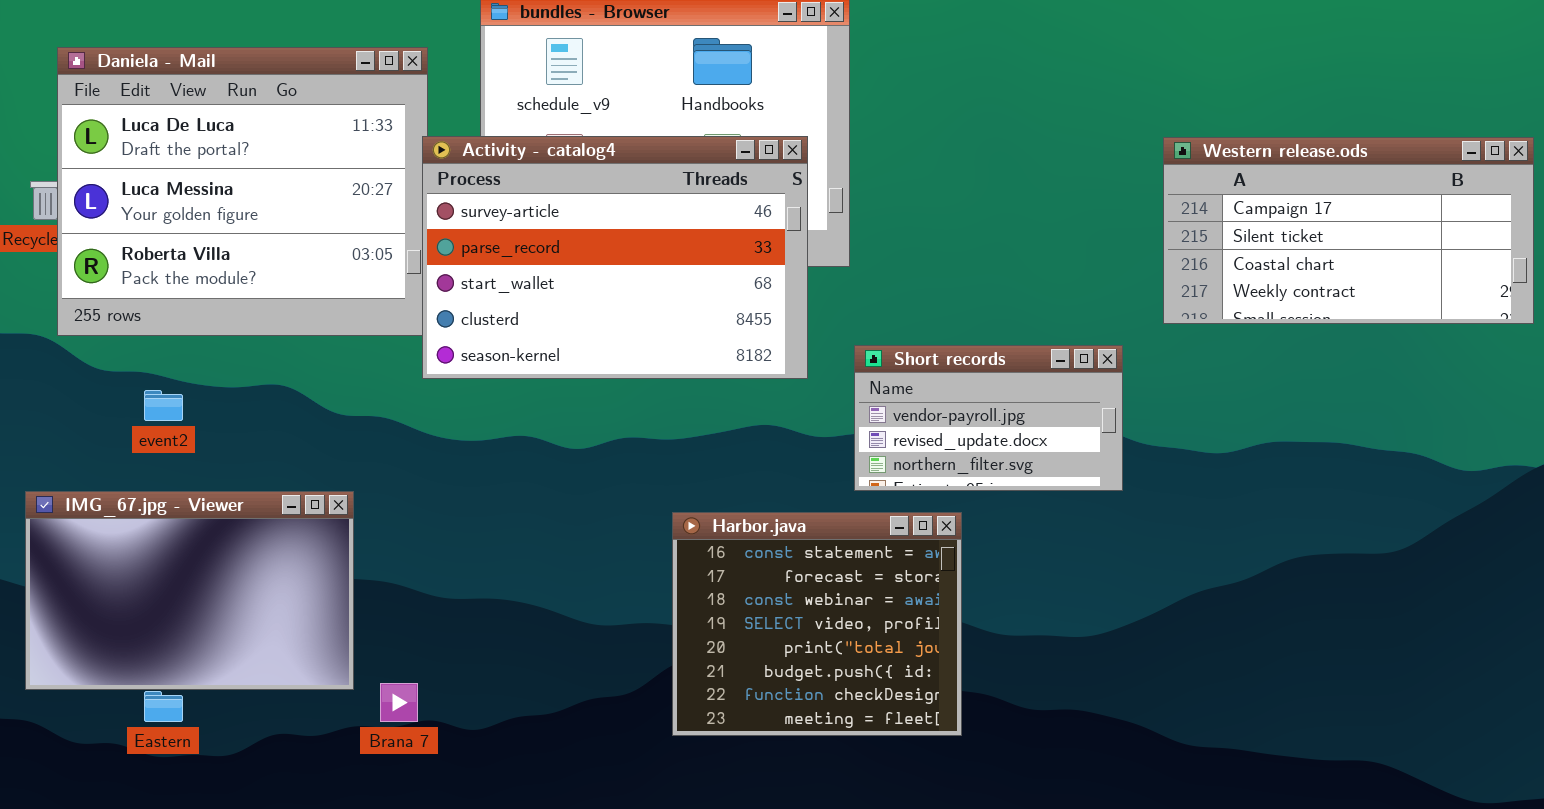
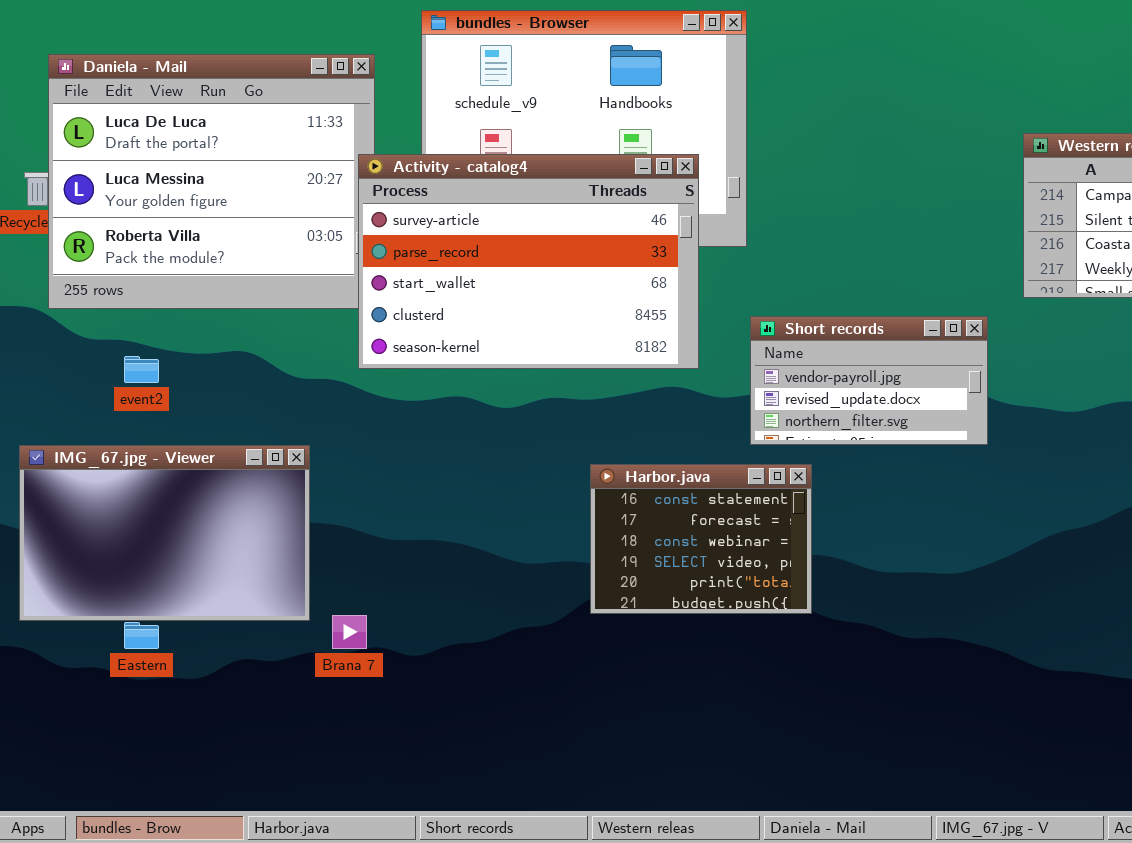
Activity - catalog4: [422,136,808,379] -> [358,154,699,369], moved
Harbor.java: [672,512,962,736] -> [590,464,812,614], resized

